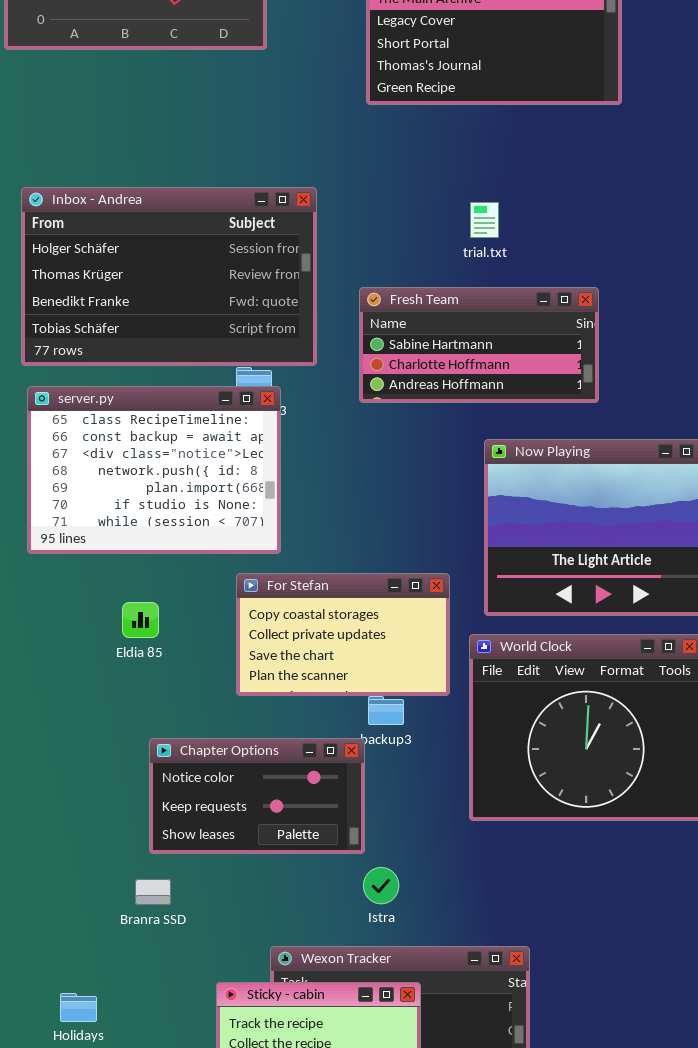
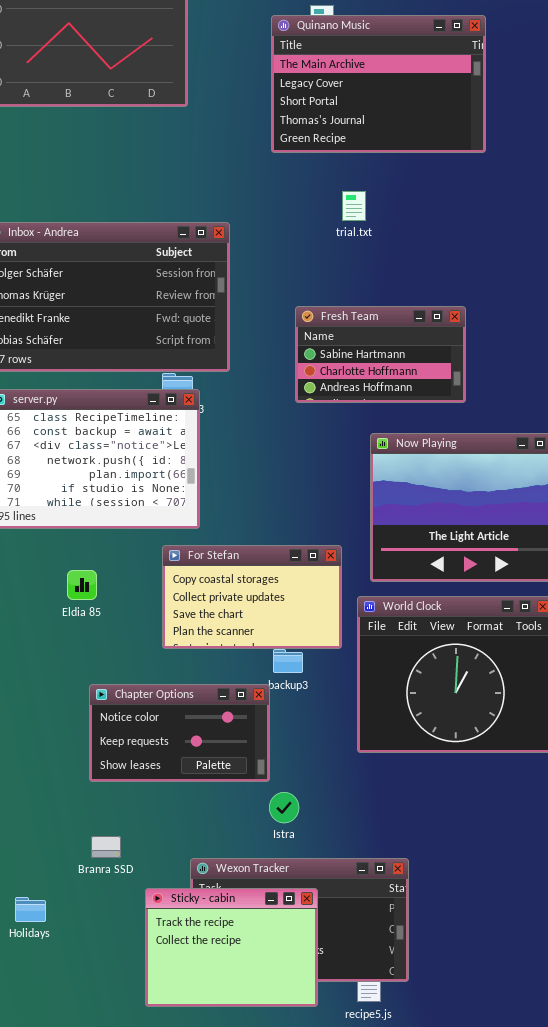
trial.txt: [470,202,499,238] -> [342,191,366,221], moved
Fresh Team: [359,287,599,403] -> [295,306,466,403], resized
Branra SSD: [135,879,171,905] -> [91,836,121,858], moved

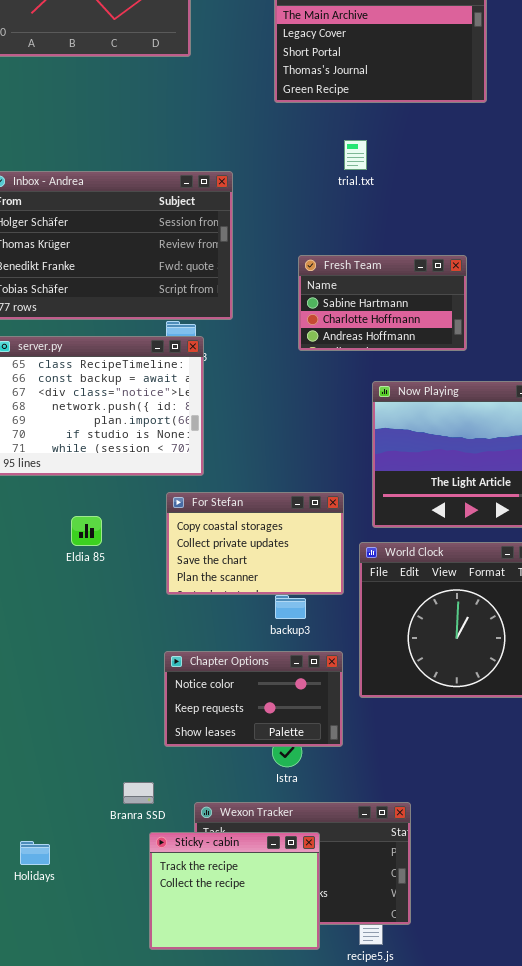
Chapter Options: [89,684,270,782] -> [164,651,343,747], moved
Branra SSD: [91,836,121,858] -> [123,782,154,804], moved

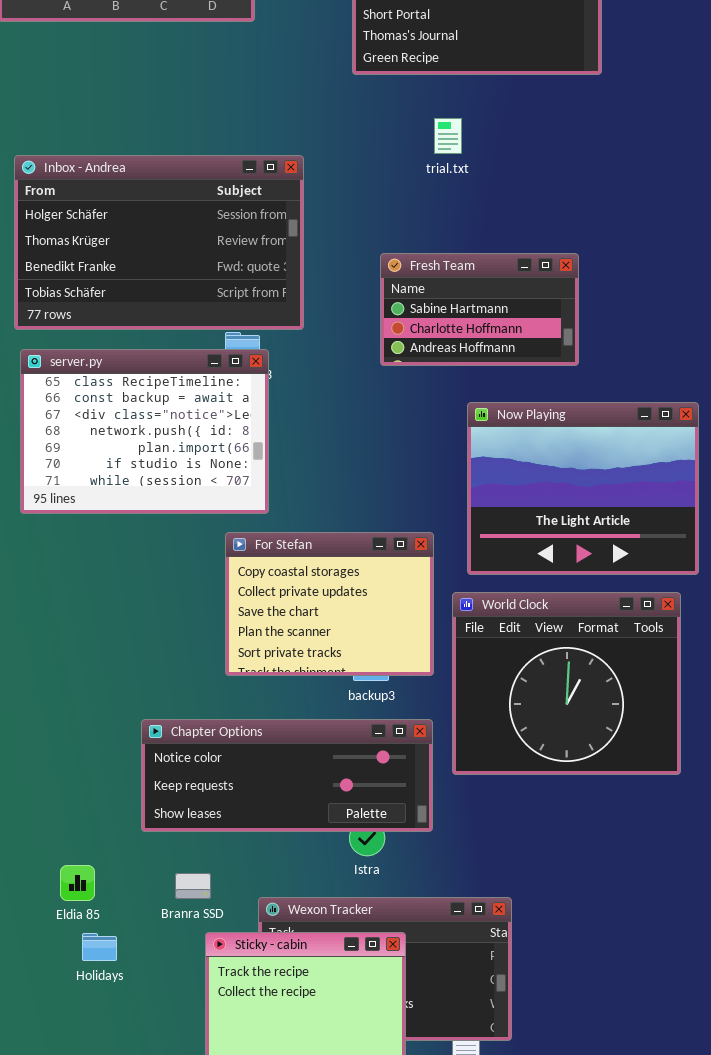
For Stefan: [166,492,344,595] -> [225,532,434,676], resized
Eldia 85: [71,516,102,546] -> [60,865,95,901], moved
Chapter Options: [164,651,343,747] -> [141,719,433,832], resized
Holidays: [20,841,50,865] -> [82,933,117,961], moved

